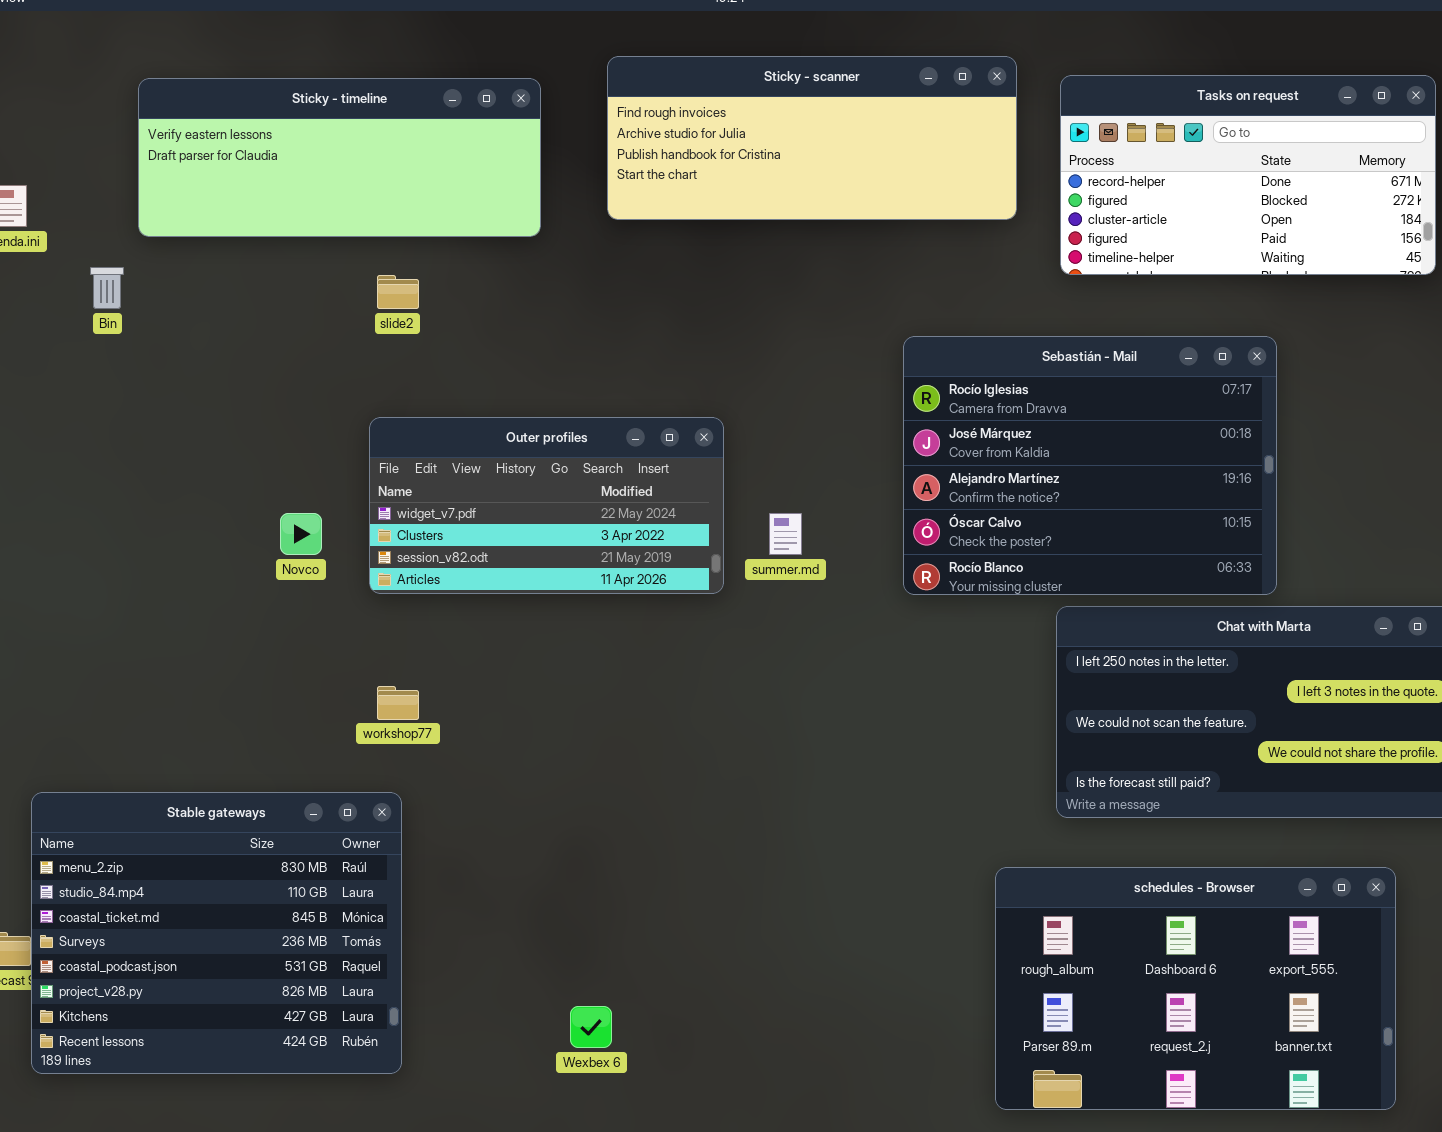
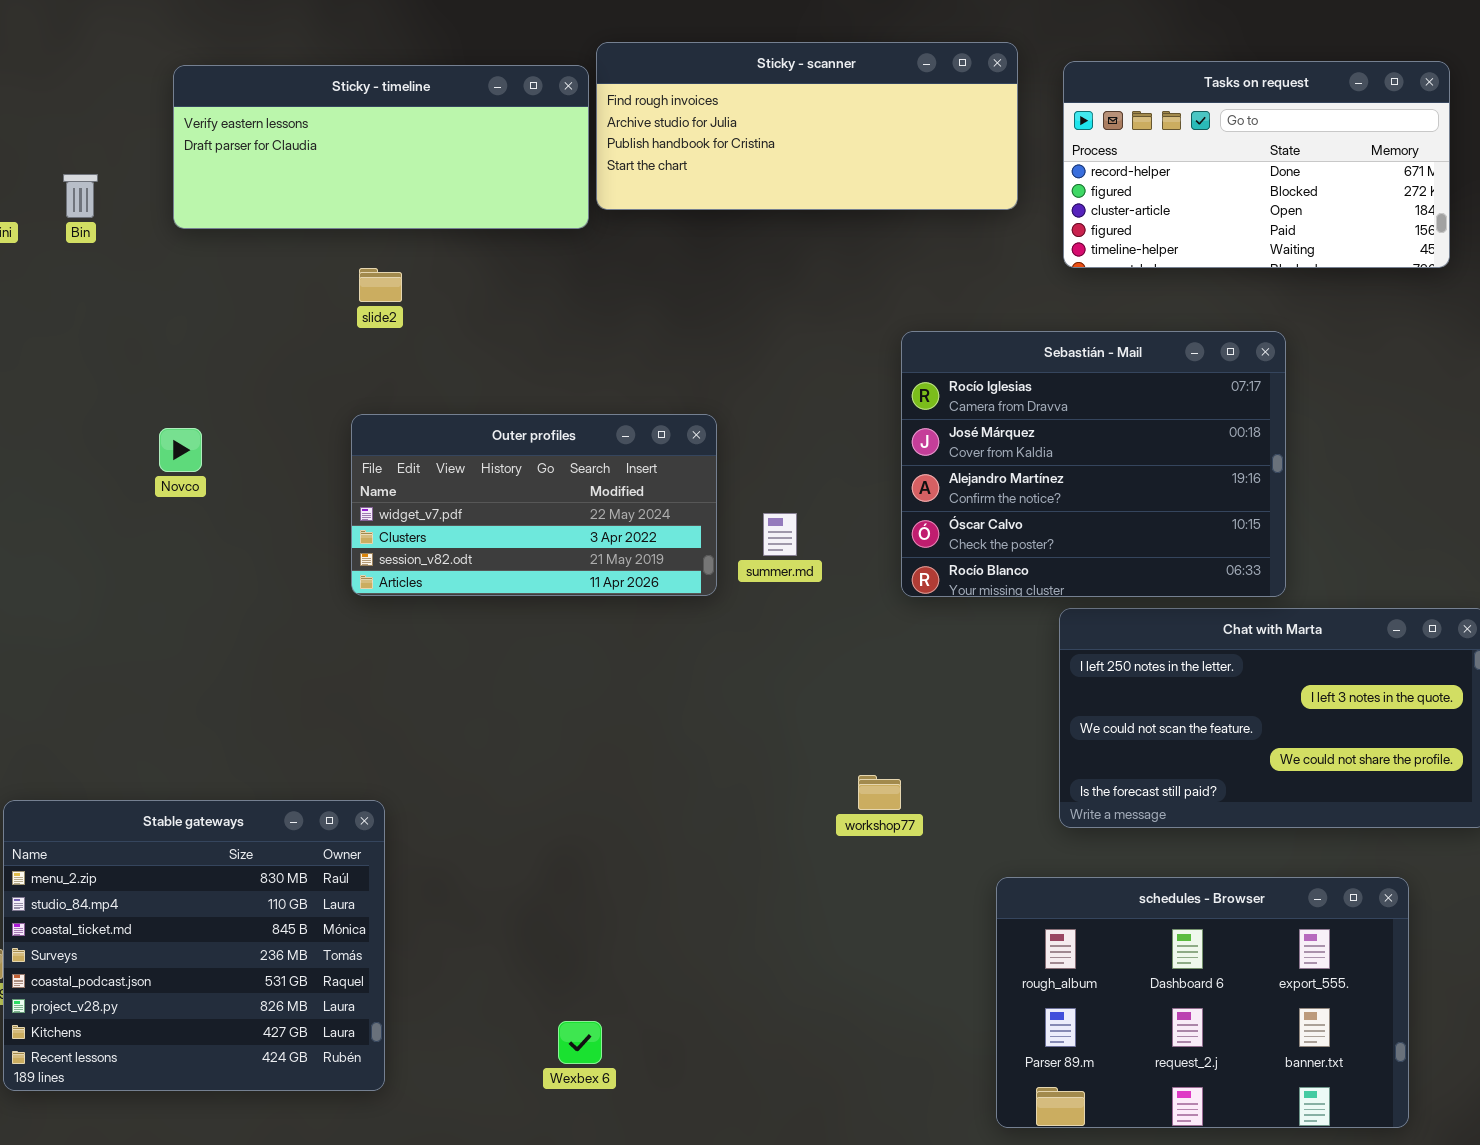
Sticky - timeline: [138,78,541,237] -> [173,65,589,229], moved
Bin: [90,267,124,309] -> [63,174,98,218], moved
Novco: [280,513,322,555] -> [159,428,202,472], moved
workshop77: [377,686,419,720] -> [858,775,901,810], moved

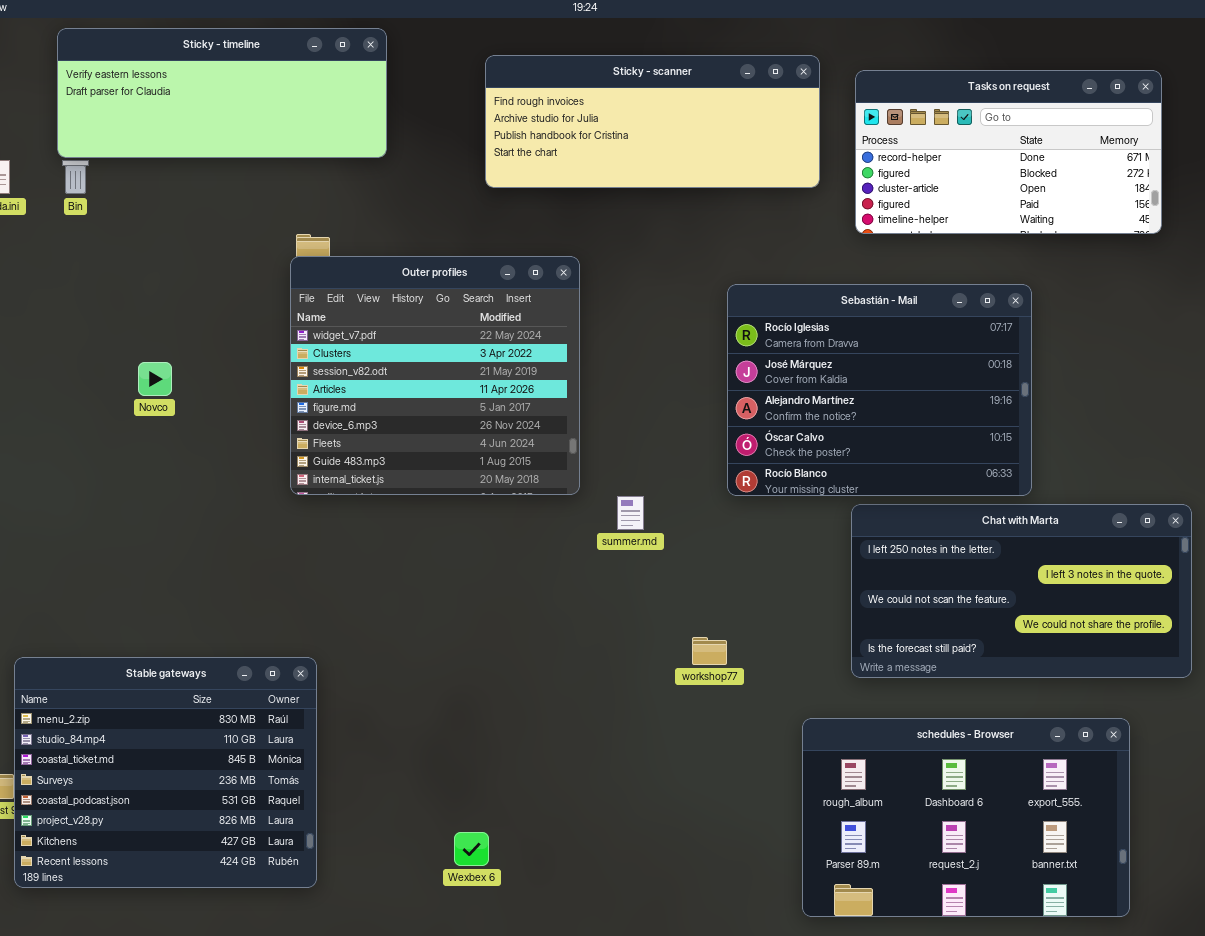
Sticky - timeline: [173,65,589,229] -> [57,28,387,158], moved
Outer profiles: [351,414,717,596] -> [290,256,580,495], resized
summer.md: [763,513,797,556] -> [617,496,644,530], moved

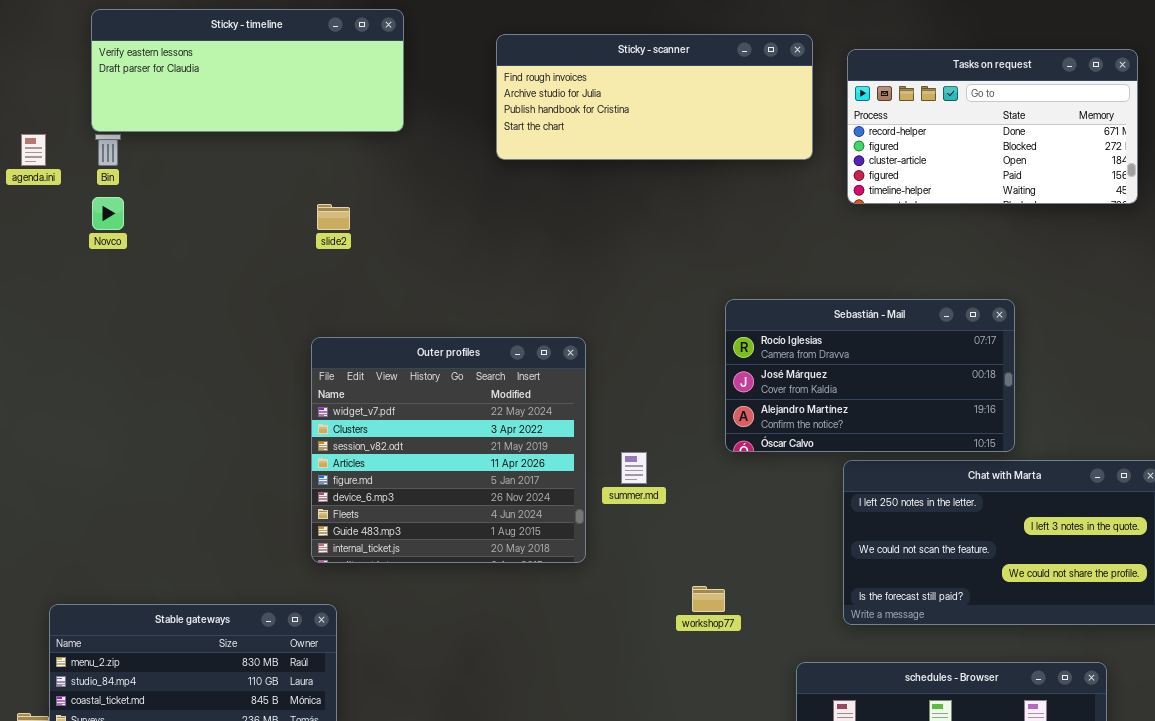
Outer profiles: [290,256,580,495] -> [311,337,586,563], moved
Sebastián - Mail: [727,284,1032,496] -> [725,299,1015,452], resized
Novco: [138,362,172,396] -> [92,197,124,230], moved

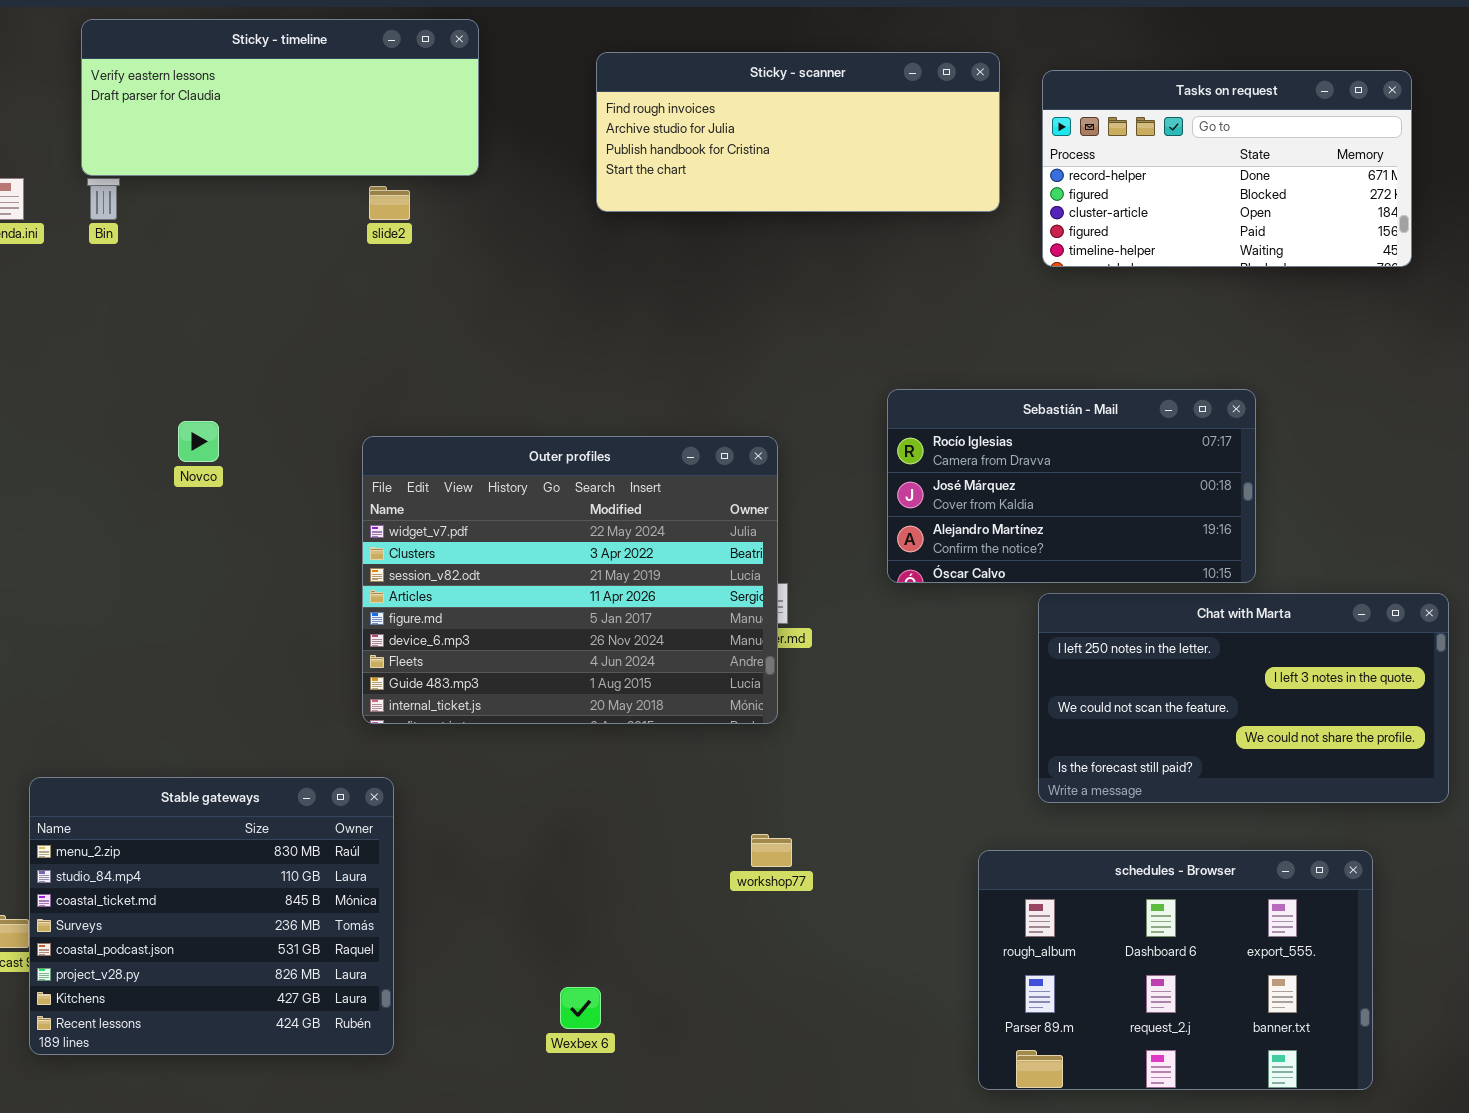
Novco: [92,197,124,230] -> [178,421,219,462], moved
slide2: [317,204,350,230] -> [369,186,410,220], moved
Outer profiles: [311,337,586,563] -> [362,436,778,724], resized
workshop77: [692,586,725,612] -> [751,834,792,867], moved

